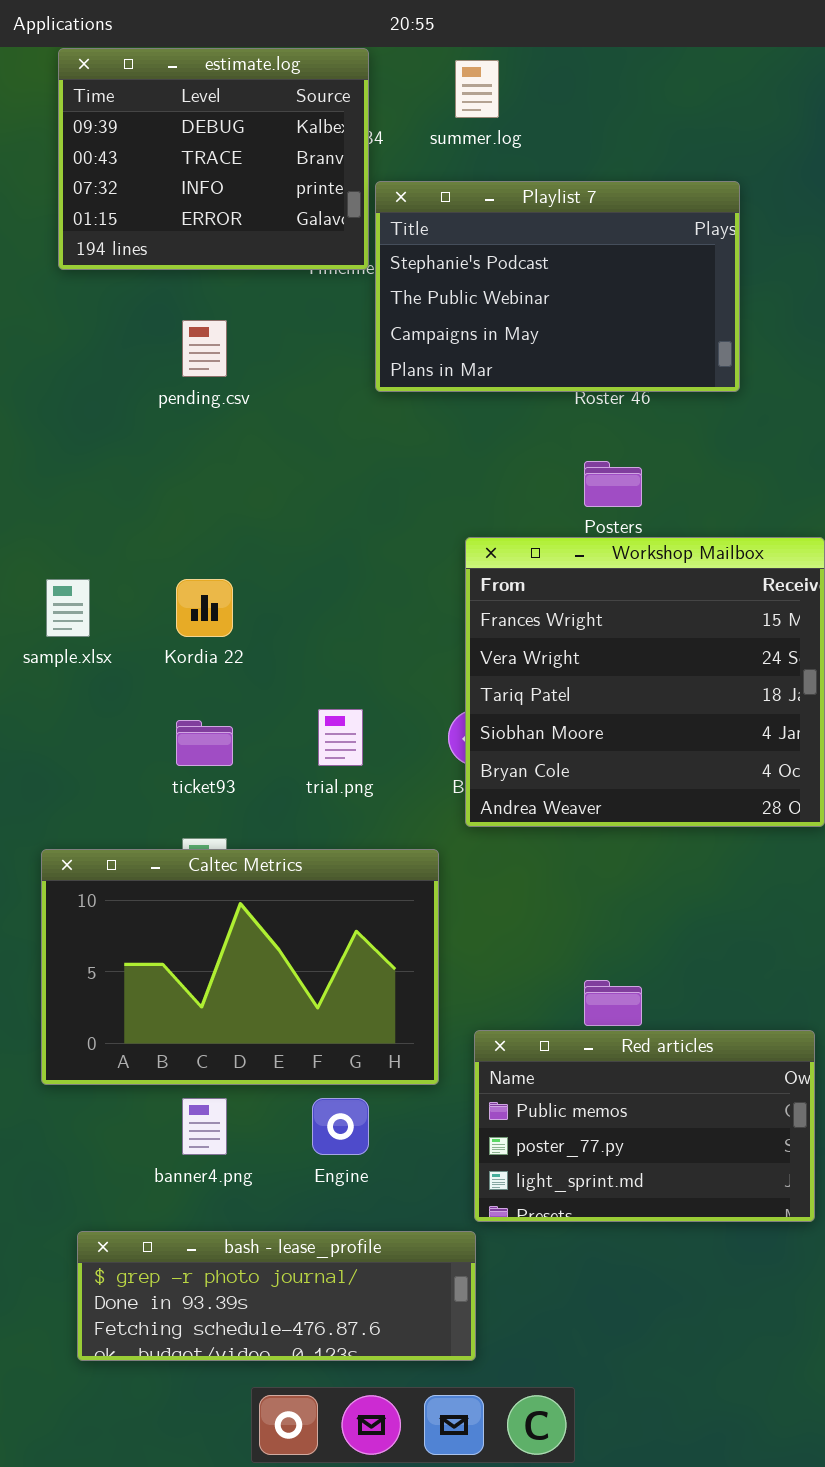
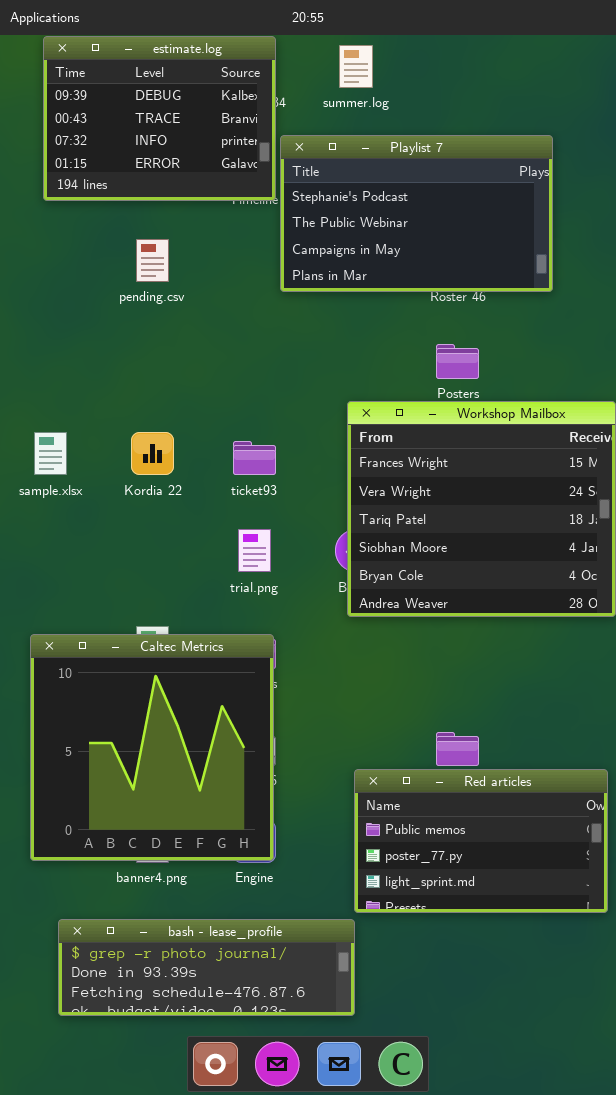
ticket93: [176,720,233,766] -> [233,441,276,475], moved
Caltec Metrics: [41,849,439,1085] -> [30,634,274,861], resized

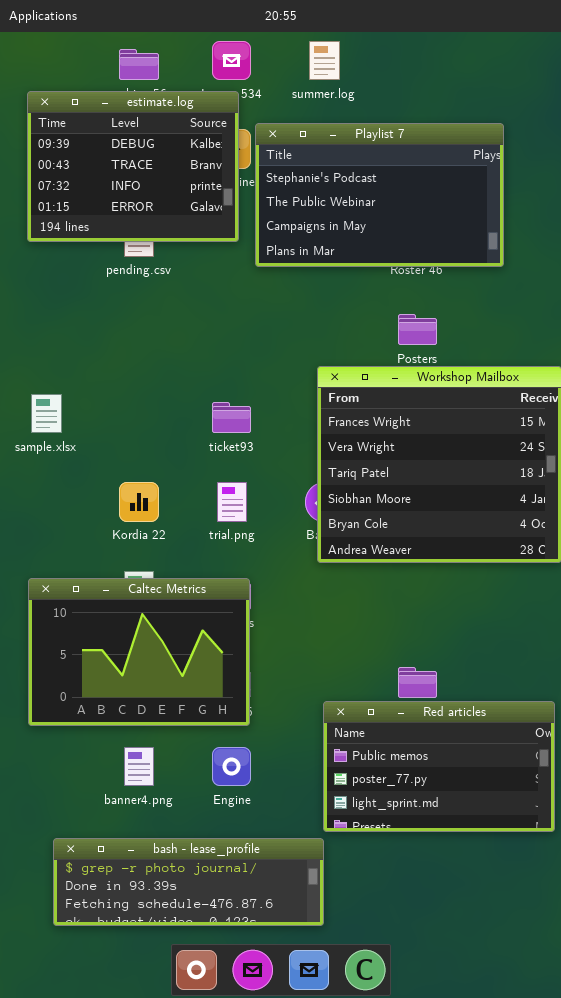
estimate.log: [43,36,276,201] -> [27,91,239,242], moved
Kordia 22: [131,432,174,475] -> [119,482,159,522], moved
Caltec Metrics: [30,634,274,861] -> [28,578,250,726], resized

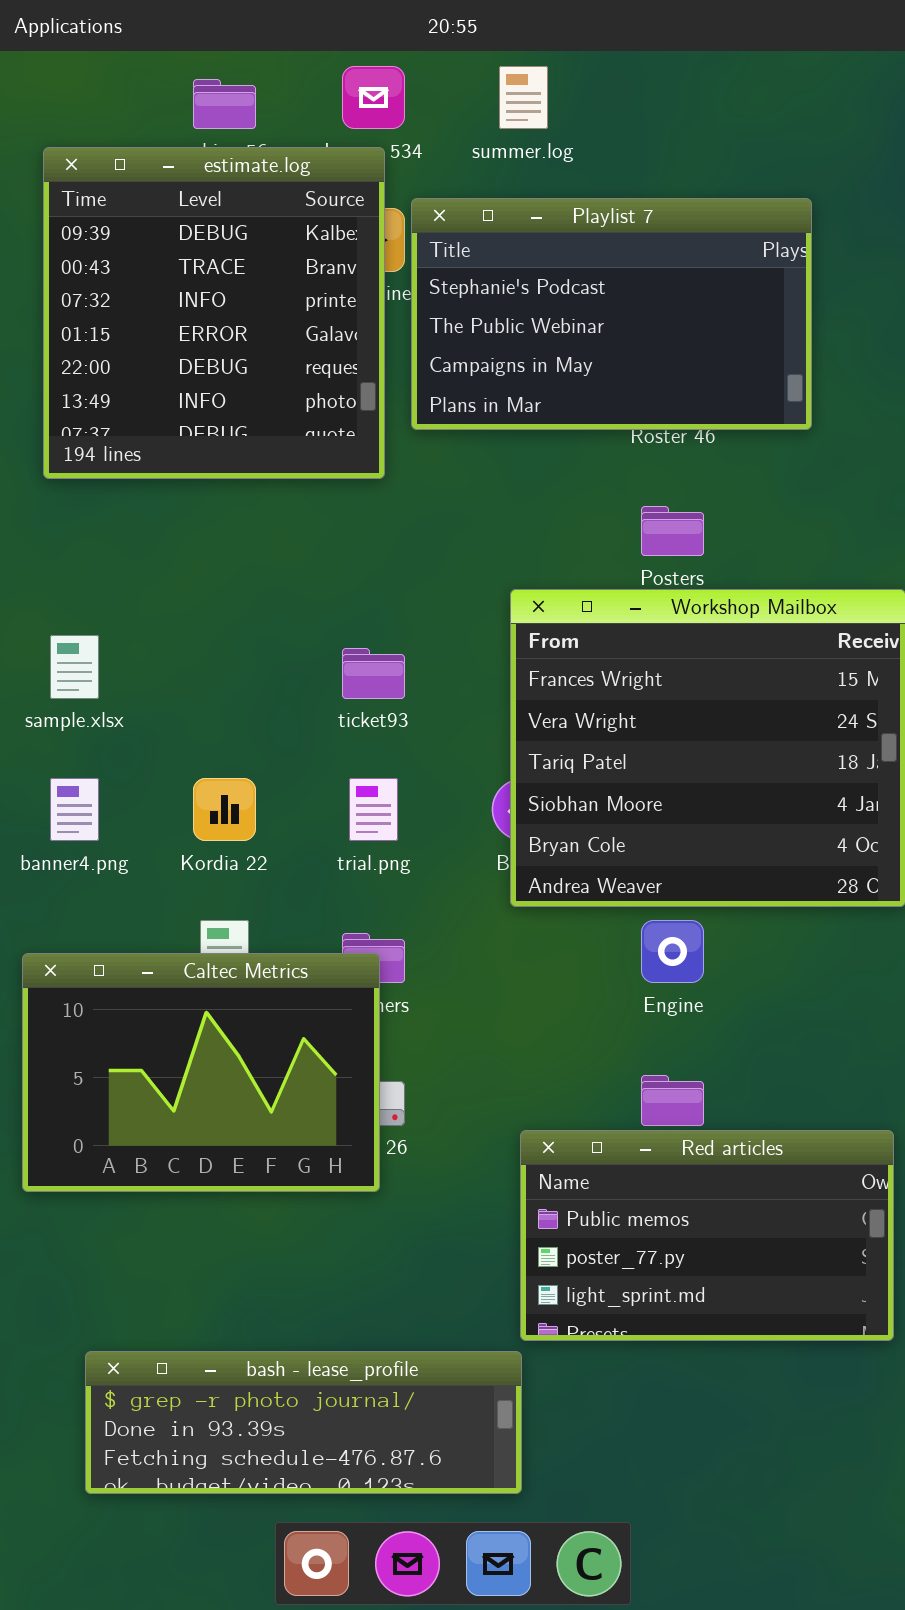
estimate.log: [27,91,239,242] -> [43,147,385,479], resized
Caltec Metrics: [28,578,250,726] -> [22,953,380,1192], moved
banner4.png: [124,747,154,786] -> [50,778,99,841], moved
Engine: [212,747,251,786] -> [641,920,704,983], moved

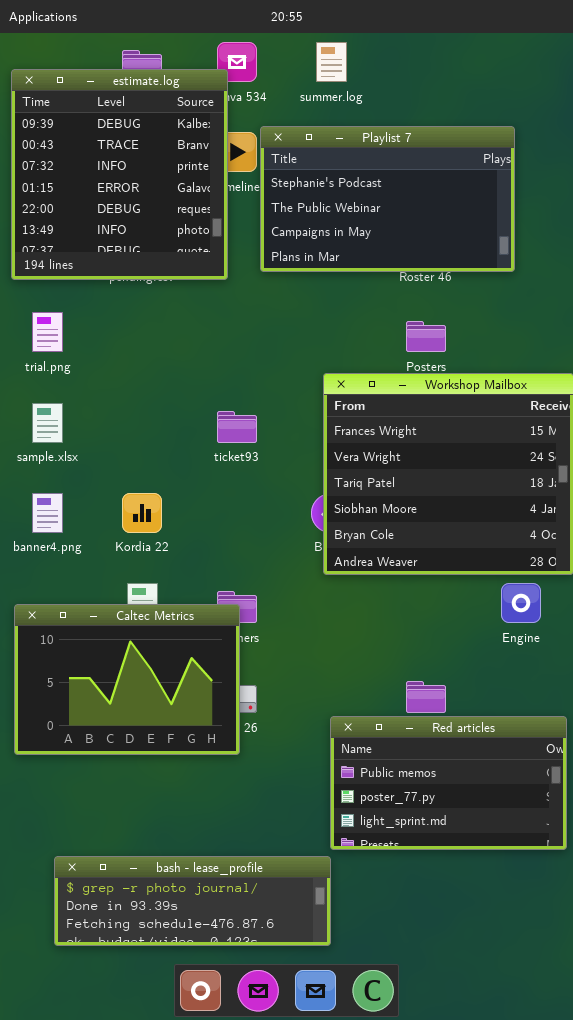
estimate.log: [43,147,385,479] -> [11,69,228,280], moved
trial.png: [349,778,398,841] -> [32,312,63,352], moved
Engine: [641,920,704,983] -> [501,583,541,623], moved

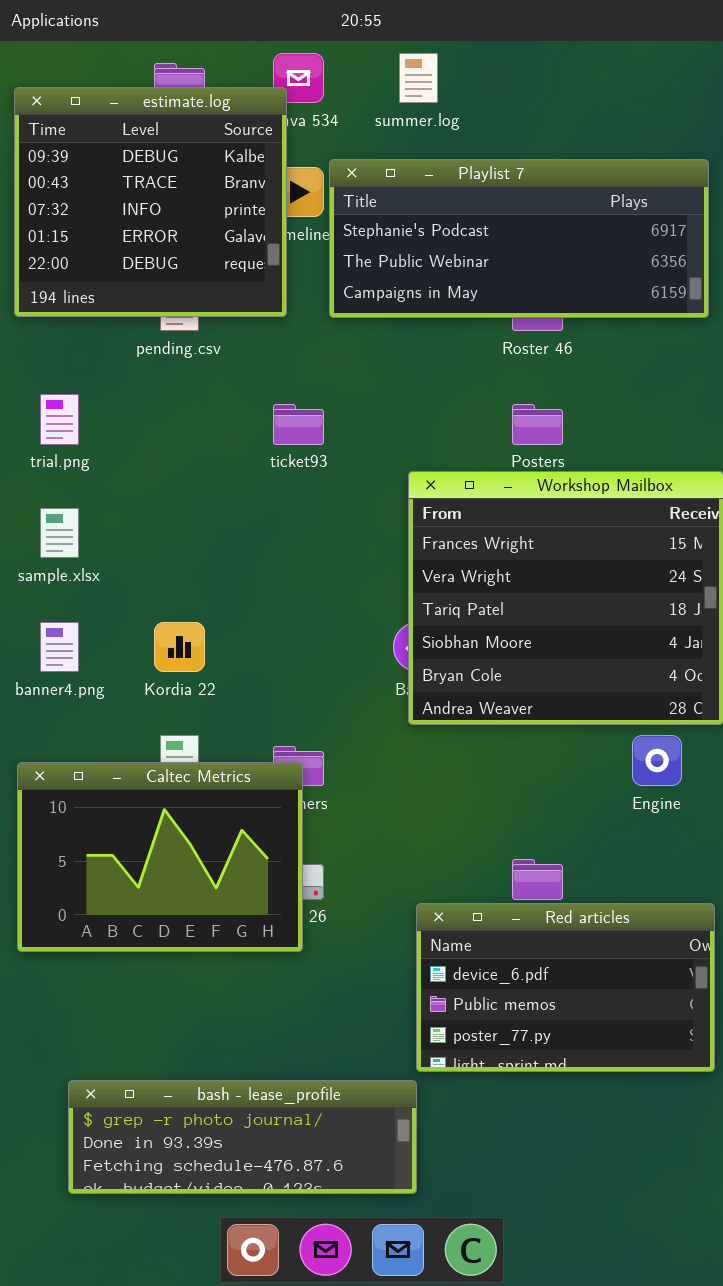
estimate.log: [11,69,228,280] -> [14,87,287,317], resized
Playlist 7: [260,126,515,272] -> [329,159,709,318], resized
ticket93: [217,411,257,443] -> [273,404,324,445], moved
Red articles: [330,716,567,850] -> [416,903,715,1072], scrolled up 1 row

